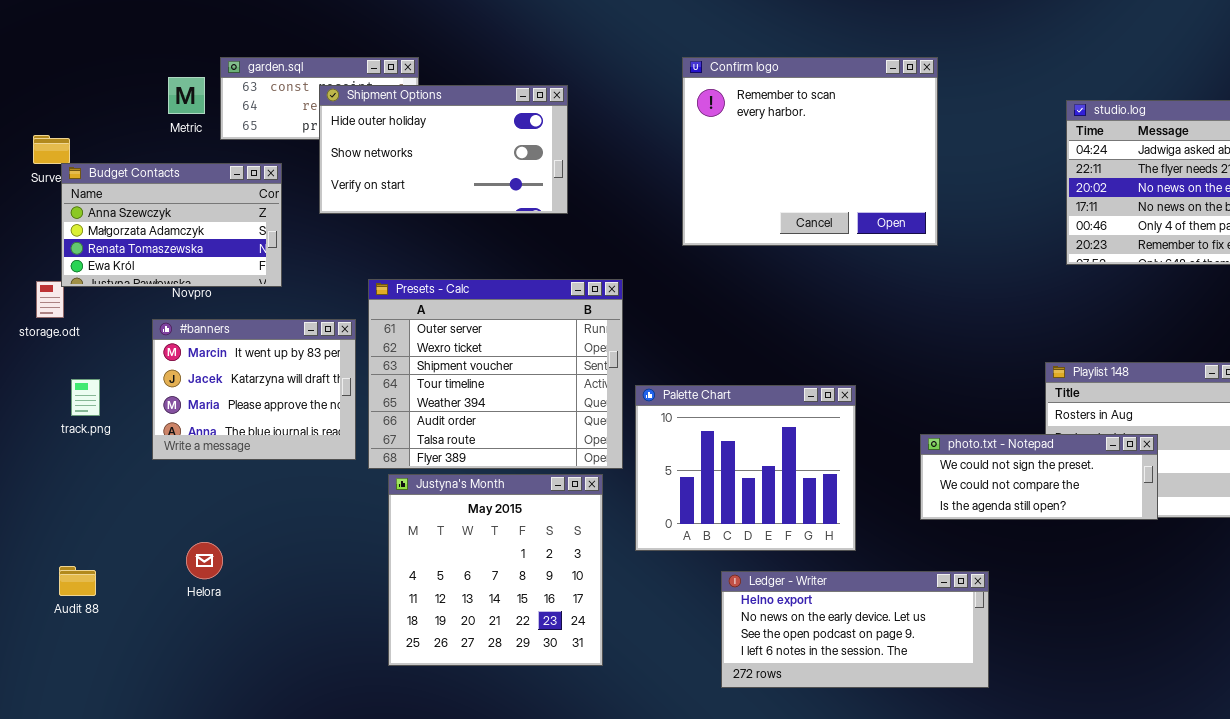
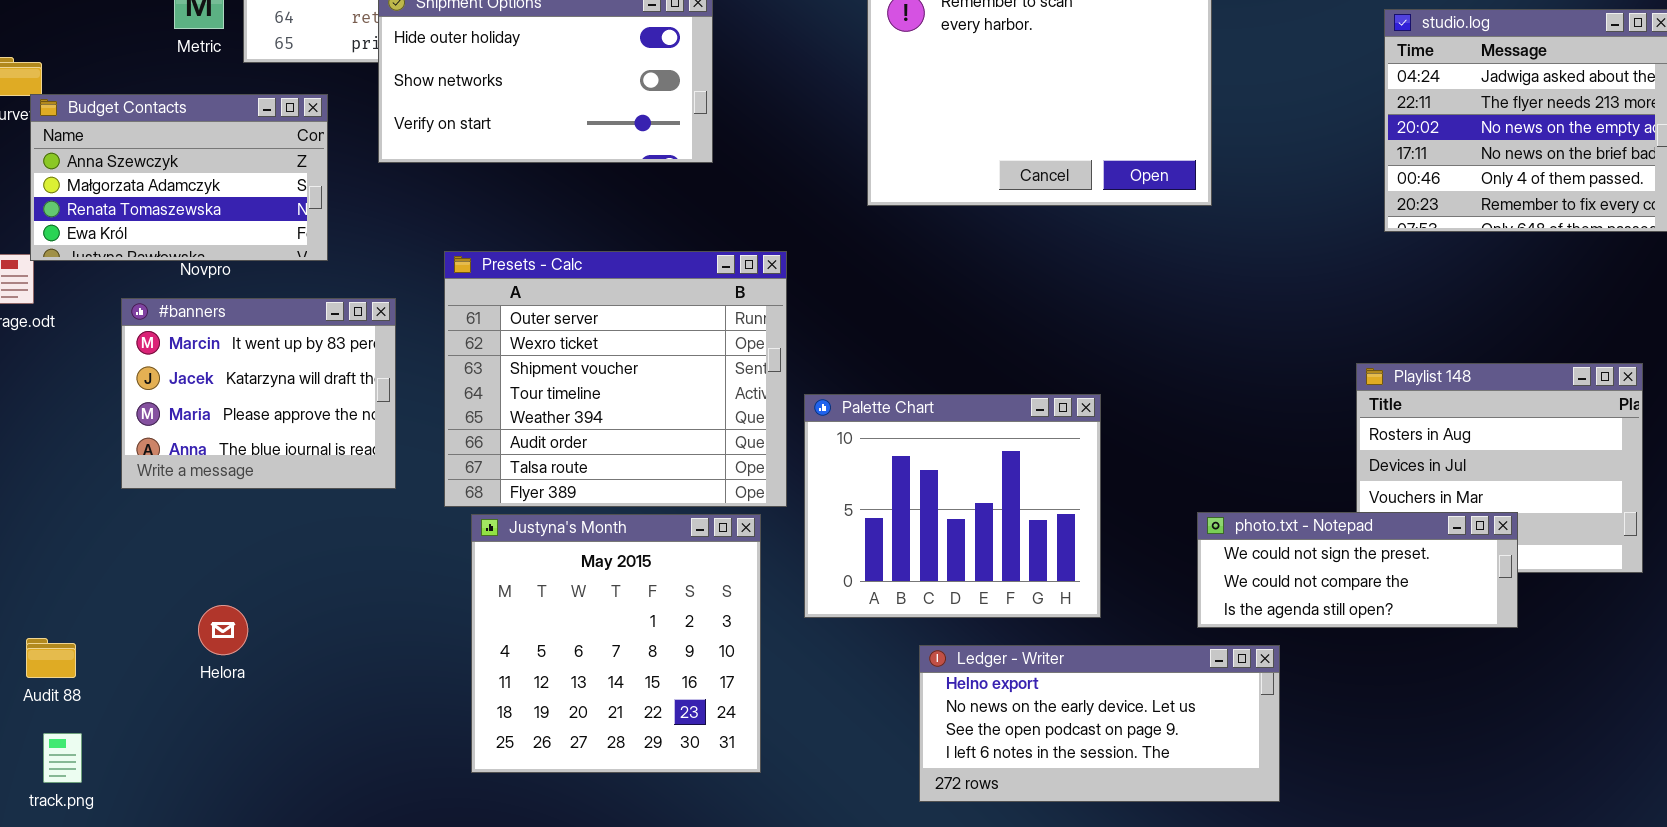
#banners: [152,319,356,460] -> [121,298,396,489], moved
track.png: [71,379,100,416] -> [43,733,82,783], moved
photo.txt - Notepad: [920,434,1158,520] -> [1197,512,1518,628], moved

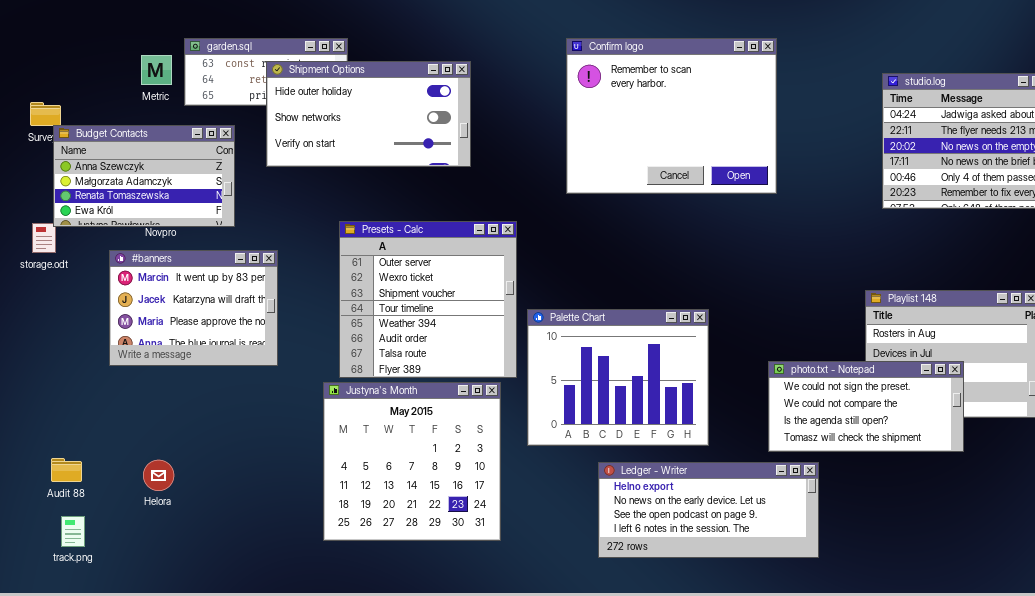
Presets - Calc: [444,251,787,507] -> [339,221,517,378], resized
photo.txt - Notepad: [1197,512,1518,628] -> [768,361,964,452], resized
Helora: [198,605,248,655] -> [143,460,174,491], moved

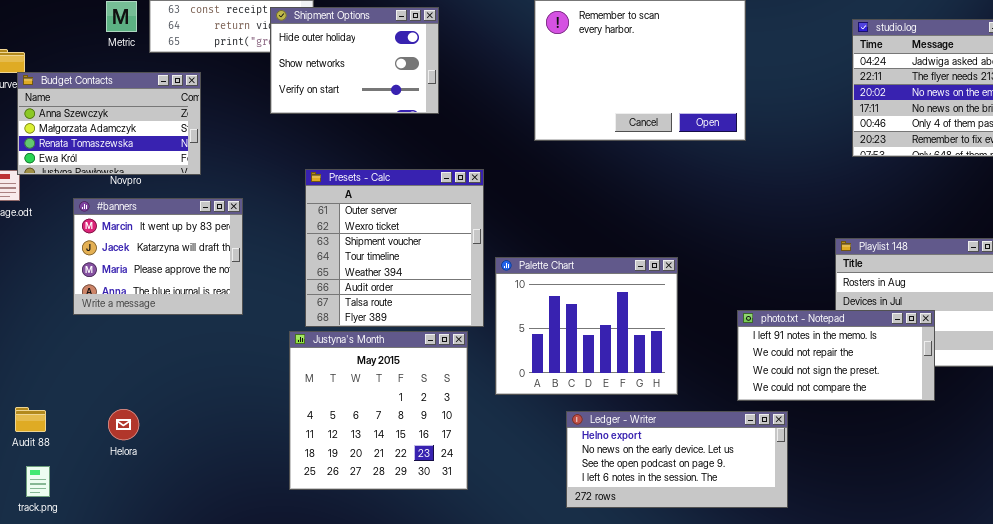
Shipment Options: [266,61,471,167] -> [270,7,439,114], resized
photo.txt - Notepad: [768,361,964,452] -> [737,310,935,401], scrolled up 2 rows

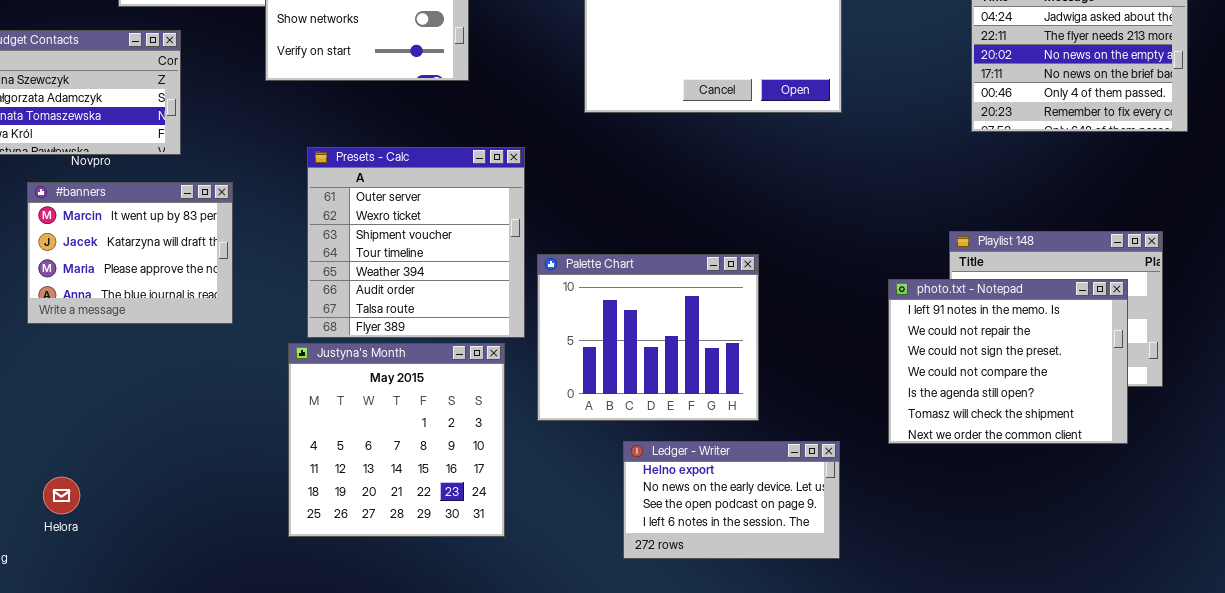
photo.txt - Notepad: [737,310,935,401] -> [888,279,1128,444], moved, resized
Helora: [108,409,139,440] -> [43,477,80,514], moved
Ledger - Writer: [566,411,788,508] -> [623,441,840,559], resized

